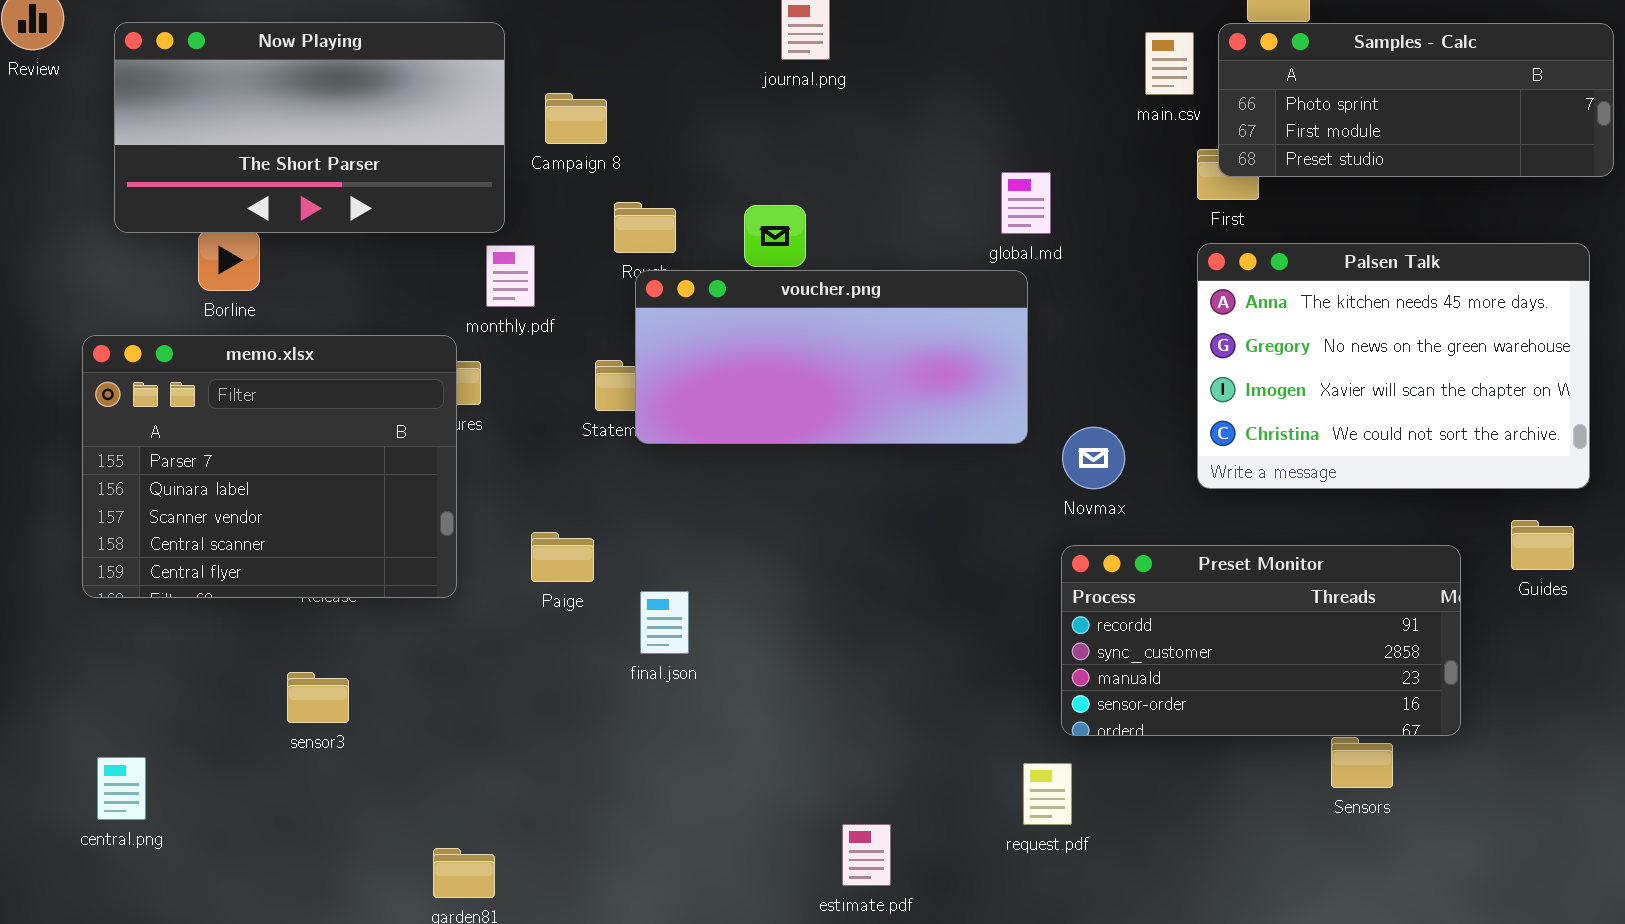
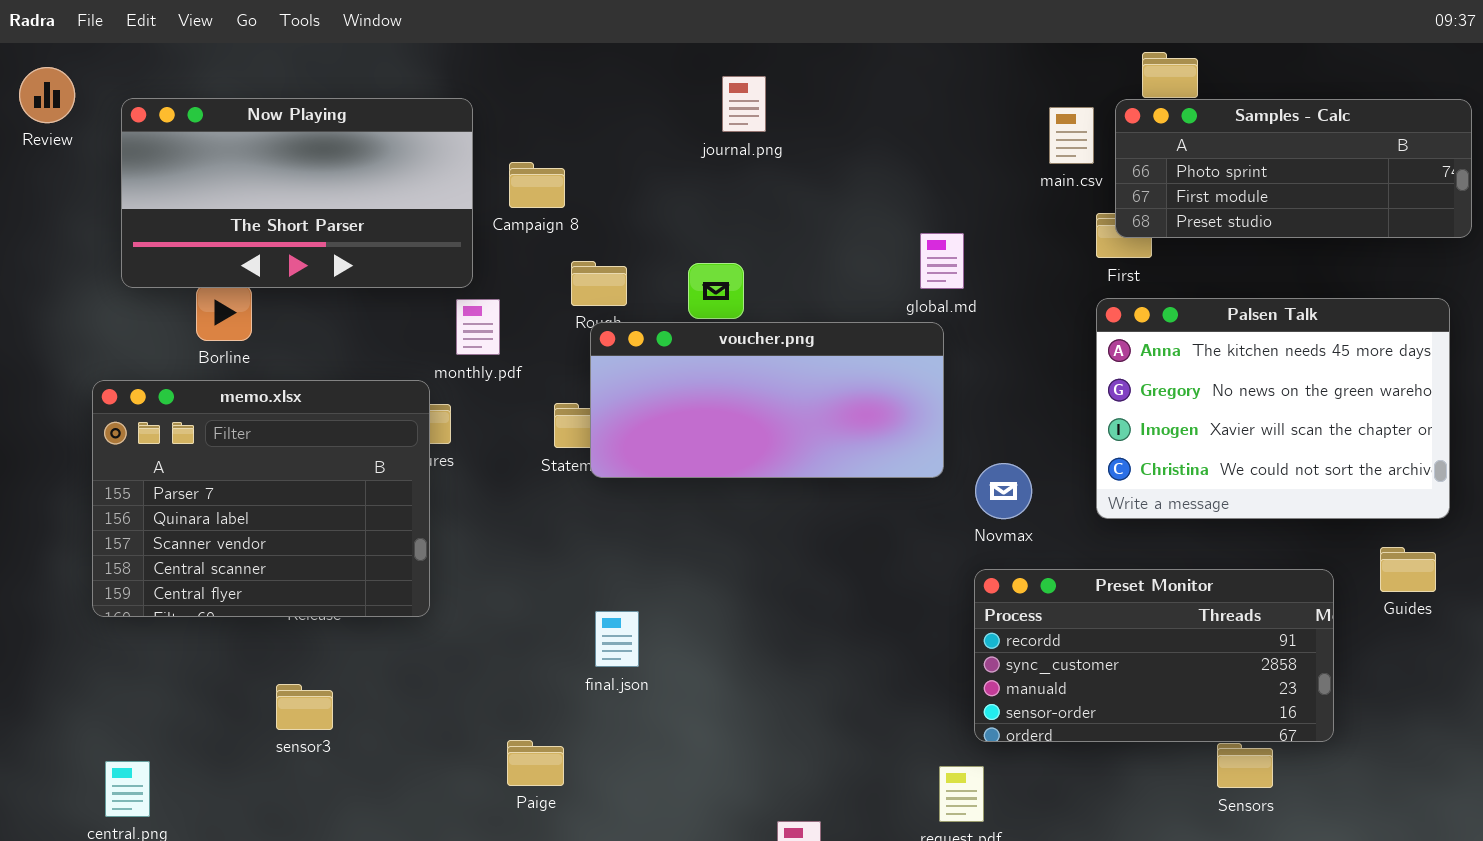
Paige: [531,532,594,582] -> [507,740,564,786], moved

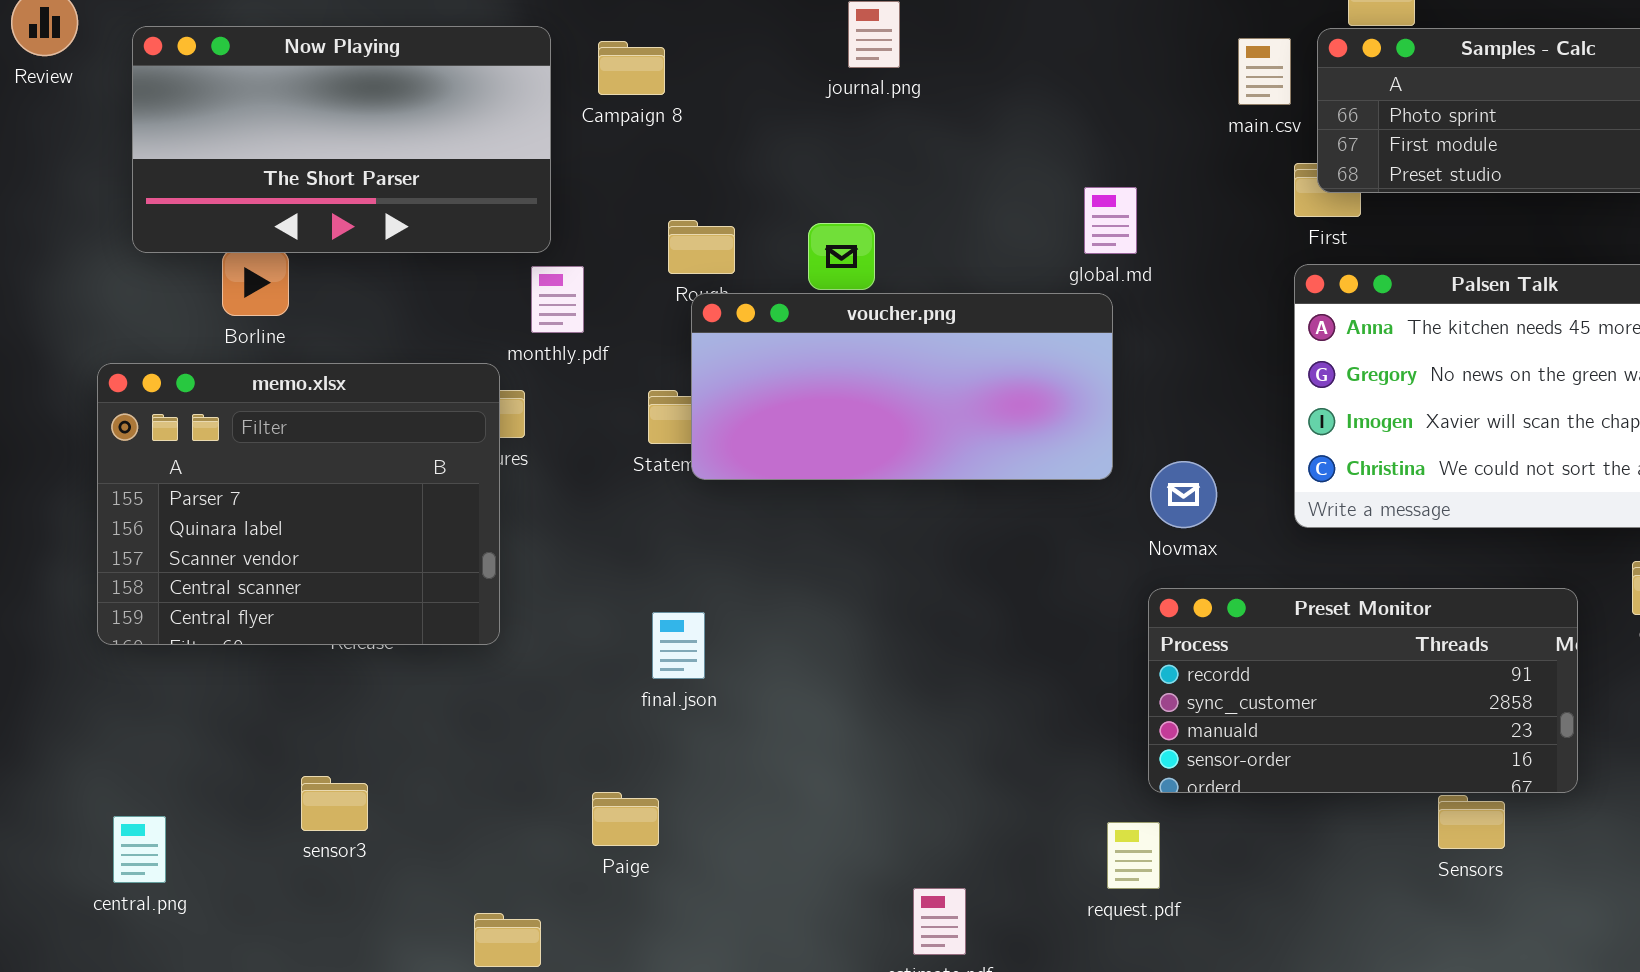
Campaign 8: [509,162,565,208] -> [598,41,665,95], moved
final.json: [595,611,639,667] -> [652,612,705,679], moved
sensor3: [276,684,333,730] -> [301,776,368,831], moved

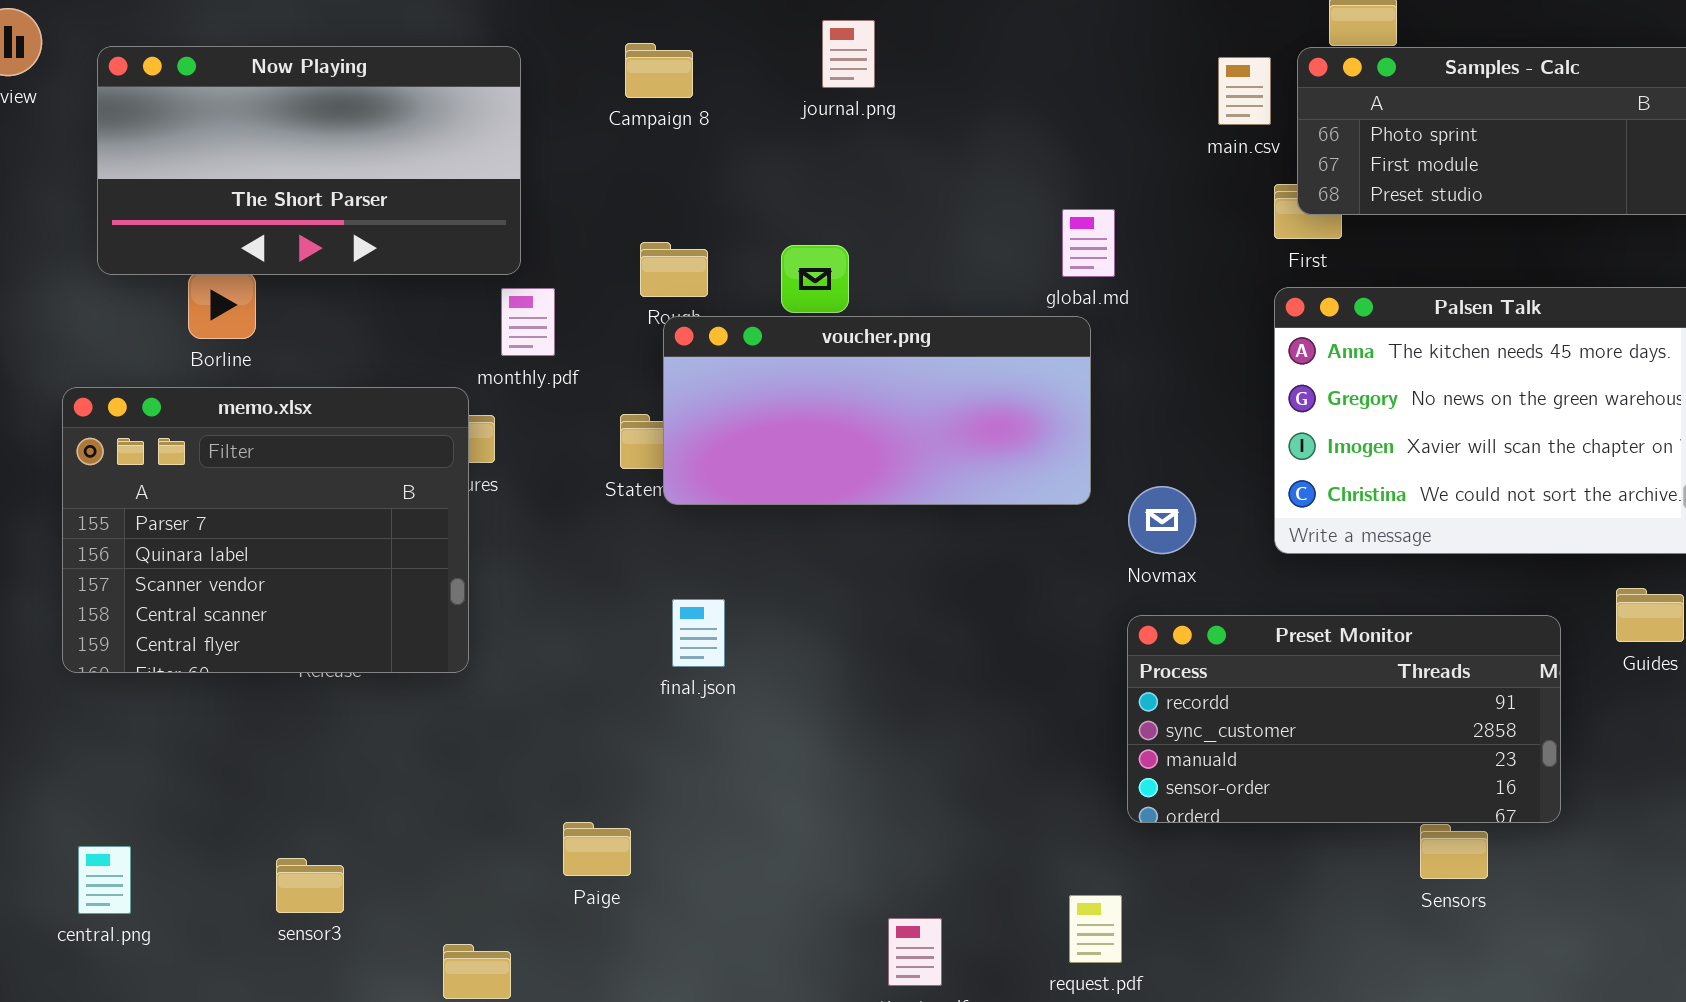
Campaign 8: [598,41,665,95] -> [625,43,693,98], moved
final.json: [652,612,705,679] -> [672,599,725,667], moved
sensor3: [301,776,368,831] -> [276,858,344,913], moved
request.pdf: [1107,822,1160,889] -> [1069,895,1122,963], moved

